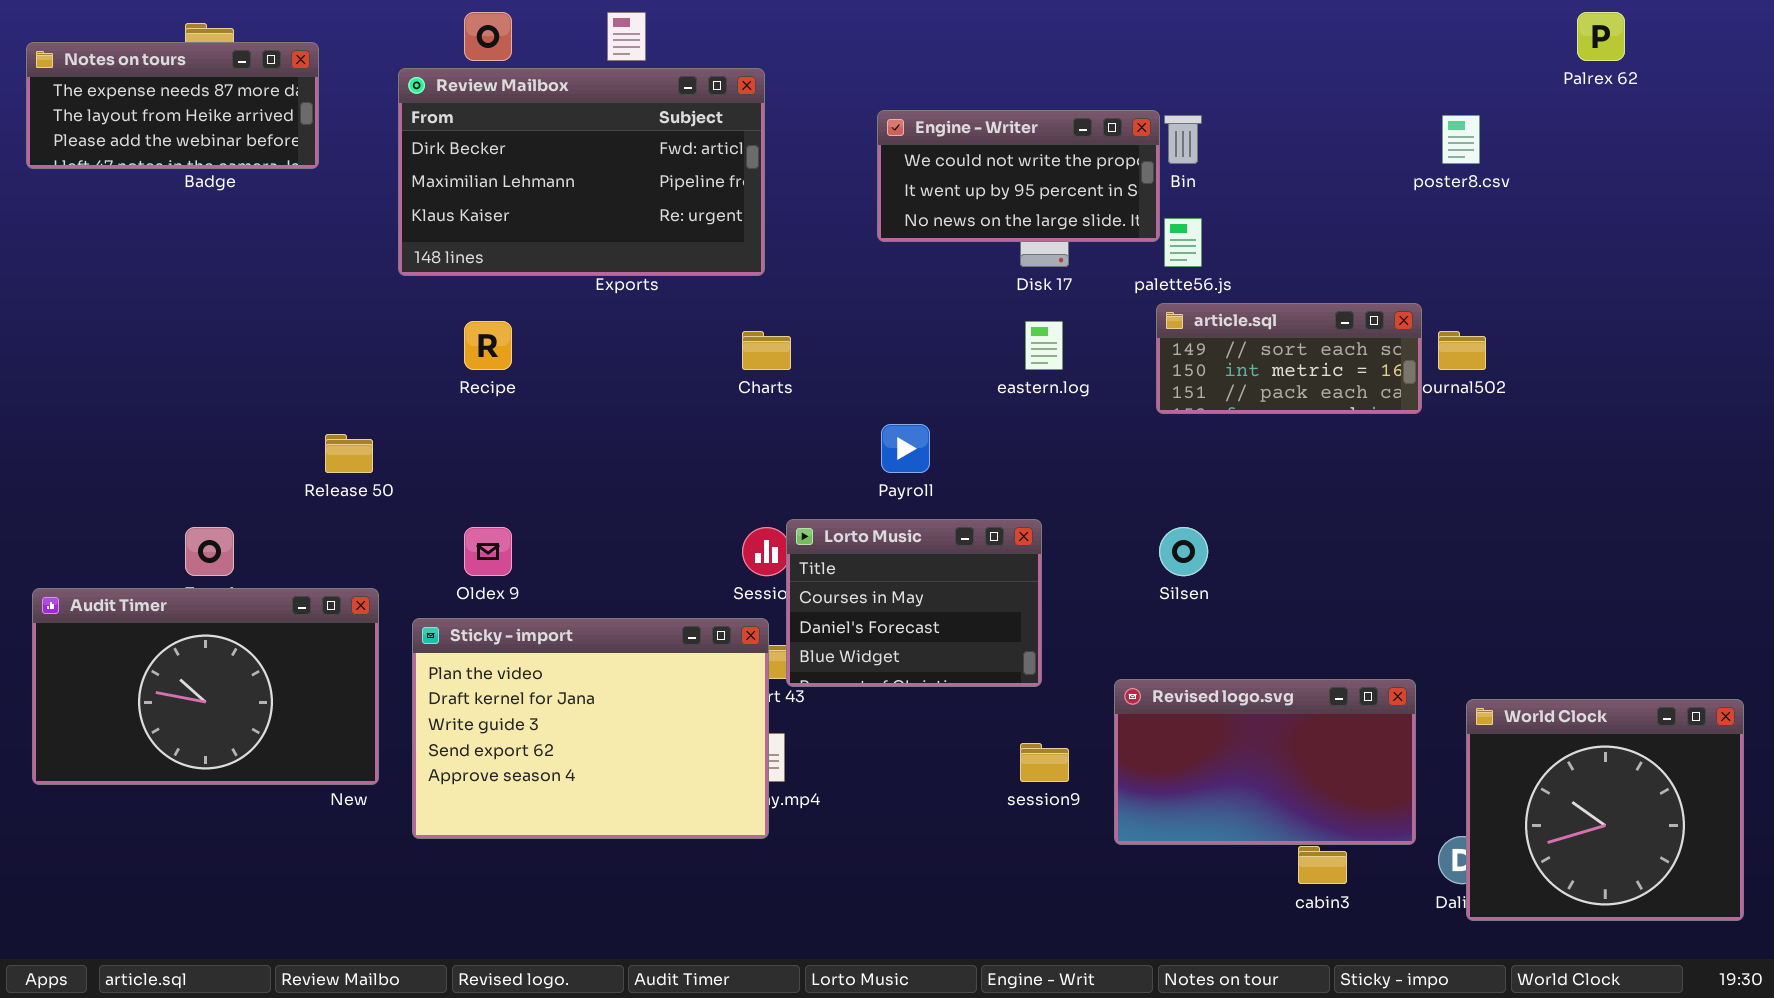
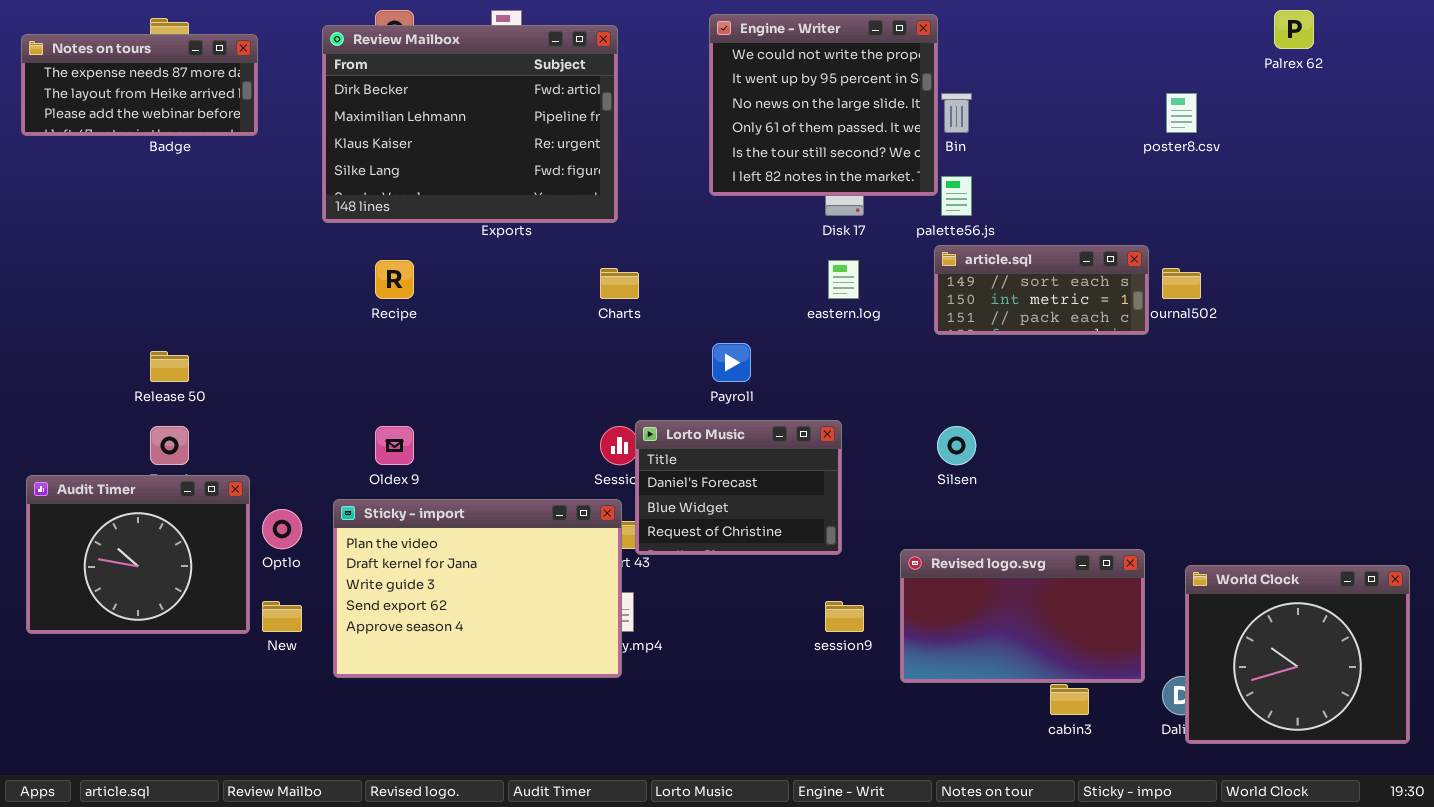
Review Mailbox: [398,68,765,276] -> [322,25,618,223], resized
Engine - Writer: [877,110,1160,242] -> [709,14,938,196], resized
Release 50: [325,434,373,473] -> [150,351,189,382], moved
Lorto Music: [786,519,1042,687] -> [635,420,842,555], scrolled down 1 row
Audit Timer: [32,588,379,785] -> [26,475,250,634], resized

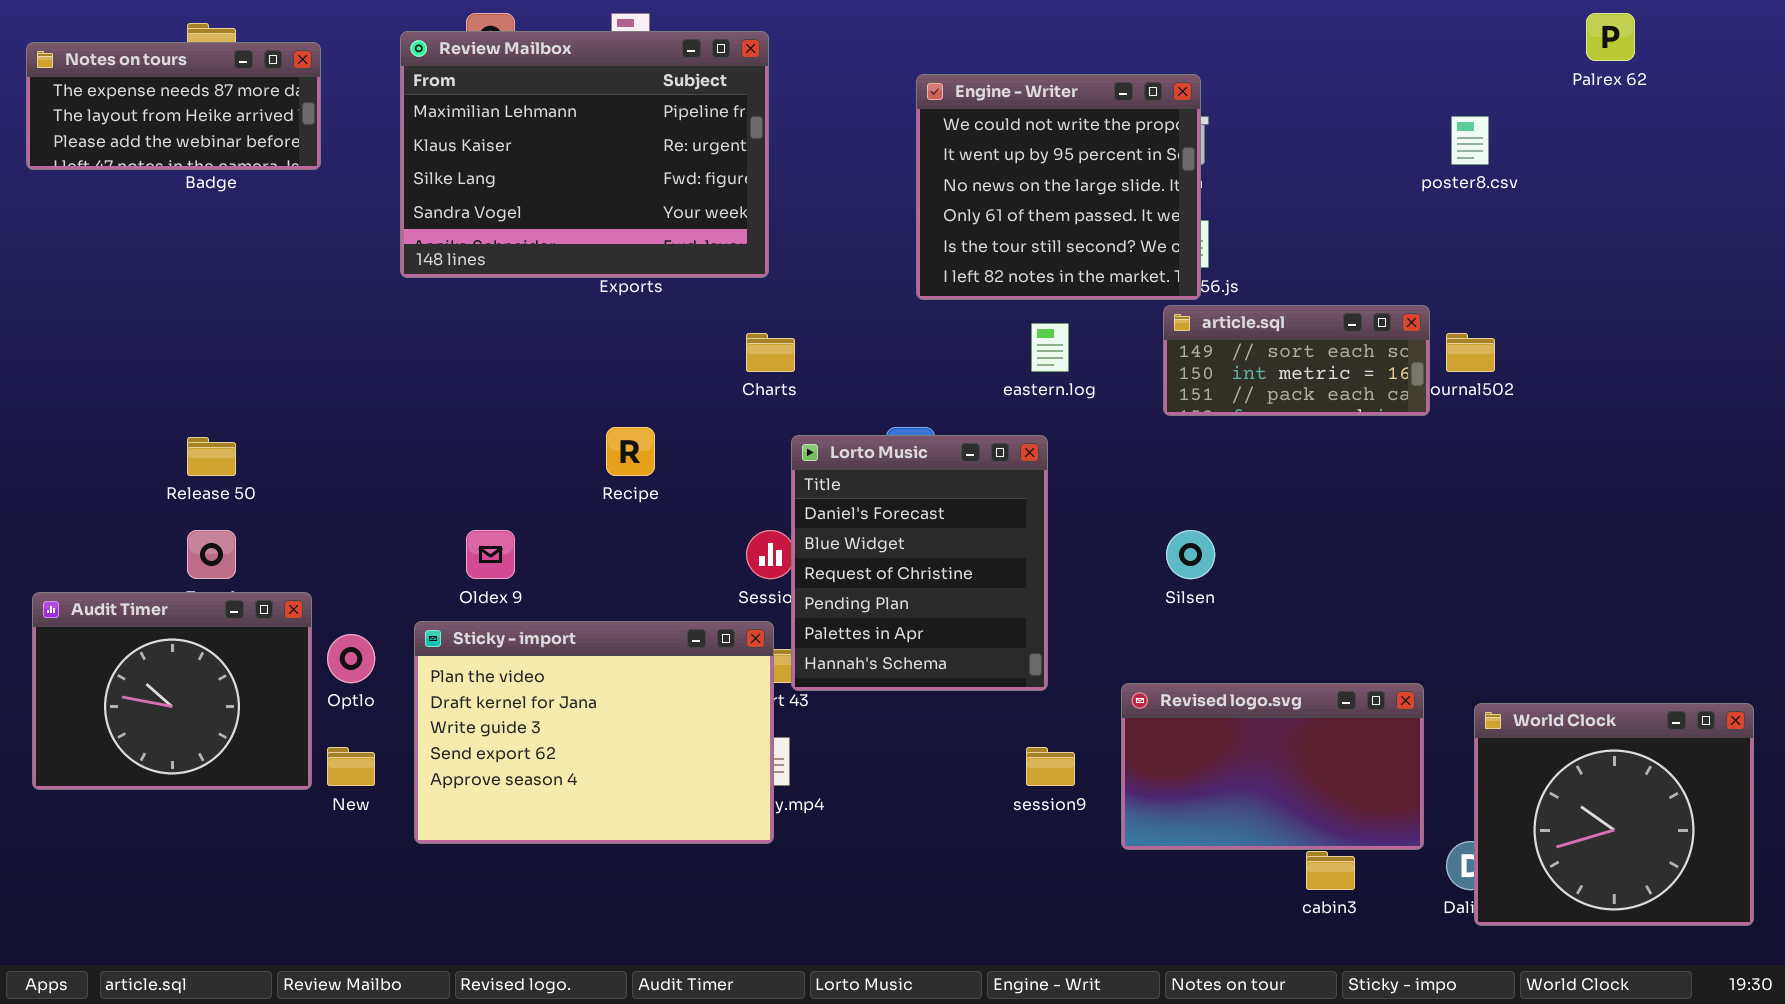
Engine - Writer: [709,14,938,196] -> [916,74,1201,300], moved
Review Mailbox: [322,25,618,223] -> [400,31,769,278], scrolled down 1 row
Recipe: [375,260,414,299] -> [606,427,655,476], moved
Lorto Music: [635,420,842,555] -> [791,435,1048,691], resized

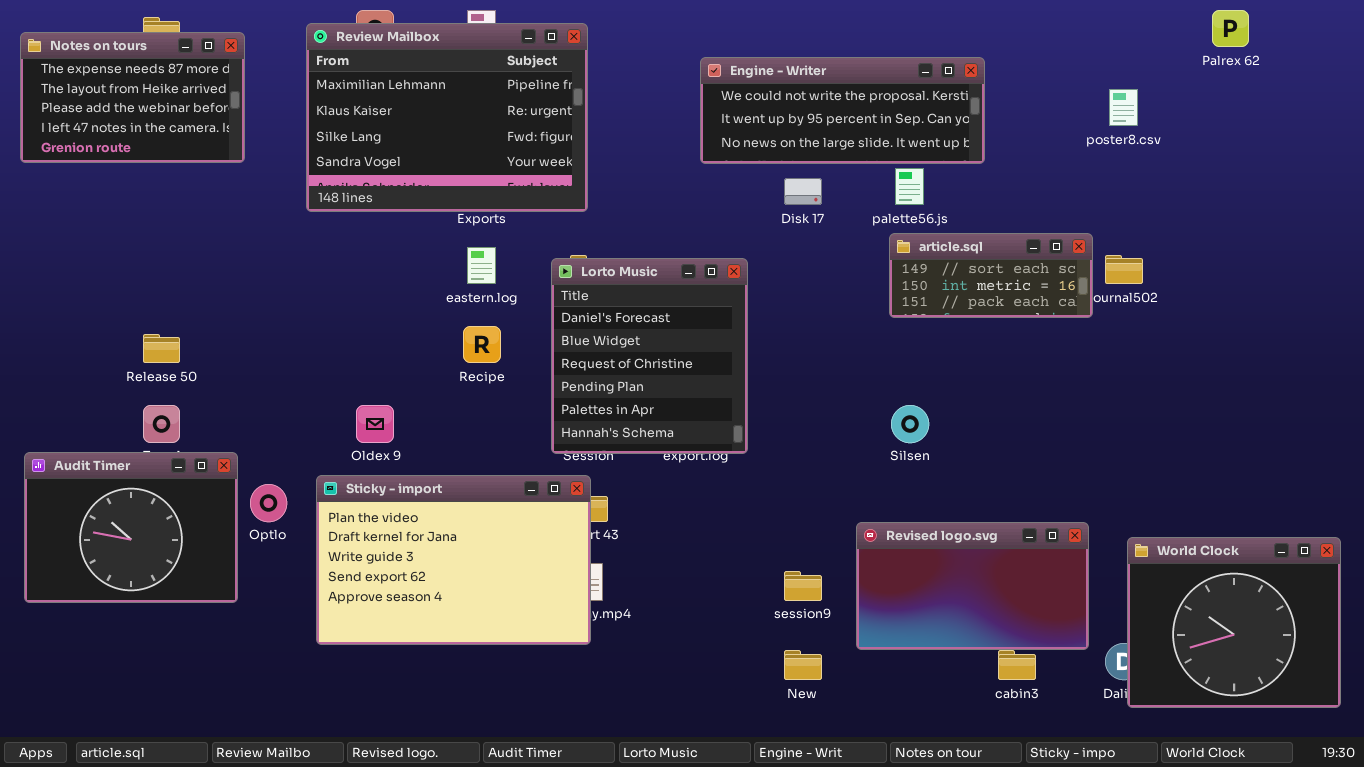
Notes on tours: [26,42,321,170] -> [20,32,245,163], resized
Engine - Writer: [916,74,1201,300] -> [700,57,985,164], resized
eastern.log: [1031,323,1069,372] -> [467,247,496,284], moved
Lorto Music: [791,435,1048,691] -> [551,258,748,454], moved
New: [327,747,375,786] -> [784,650,822,680], moved

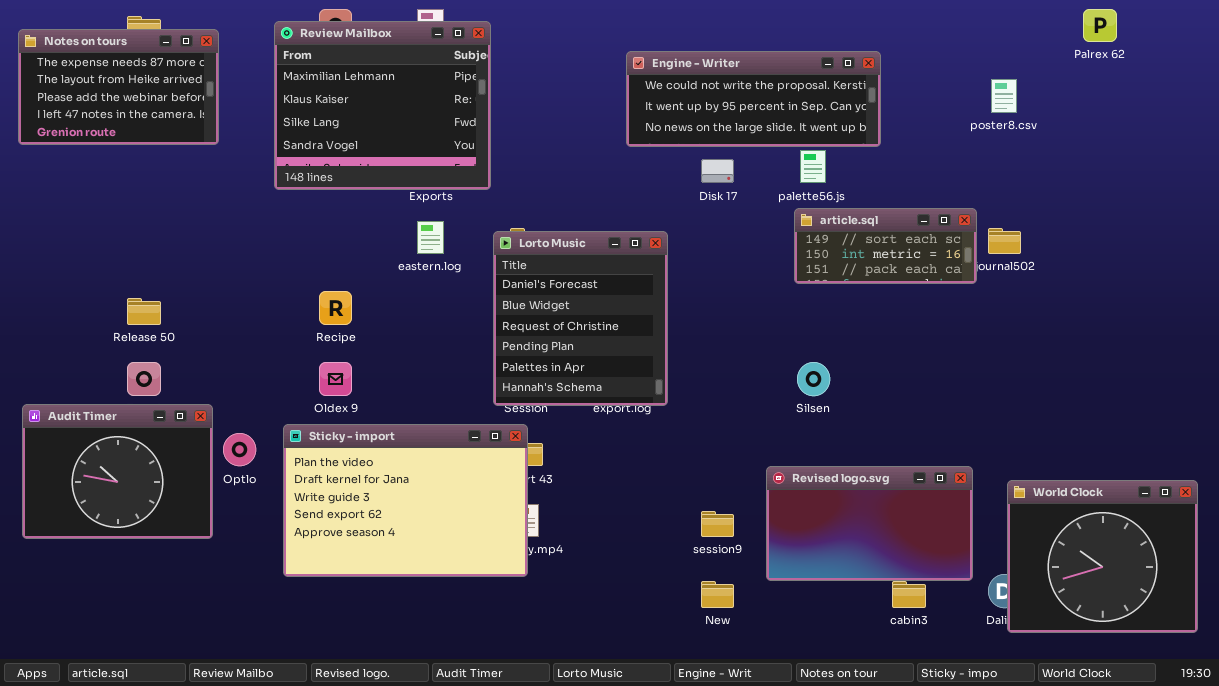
Review Mailbox: [306,23,588,212] -> [274,21,491,190], resized
Recipe: [463,326,501,363] -> [319,291,352,325], moved

